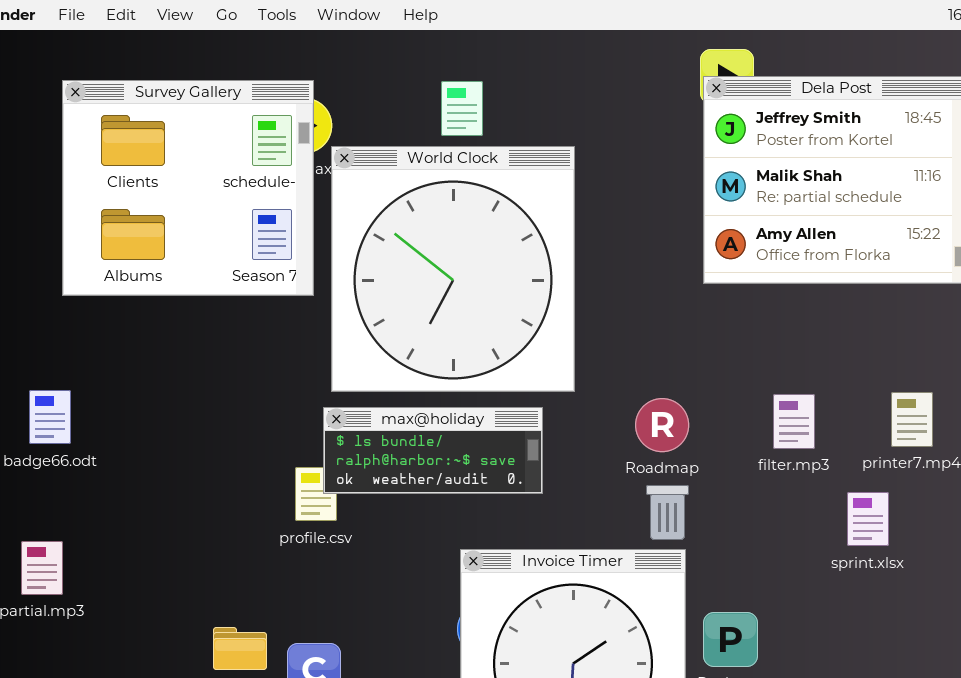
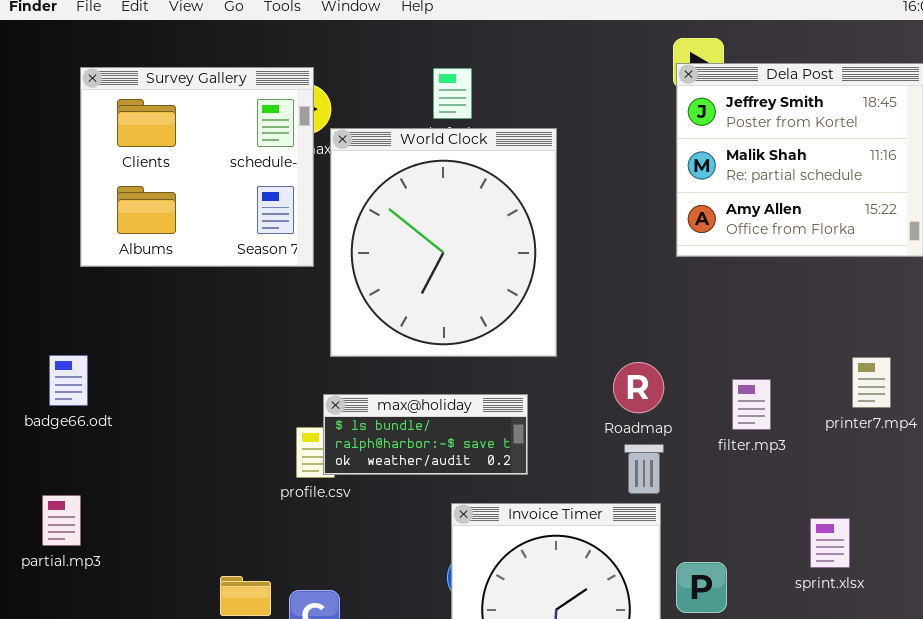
filter.mp3: [773,394,815,449] -> [732,379,771,430], moved
max@holiday: [323,407,543,494] -> [323,394,528,475], moved
sprint.xlsx: [847,492,889,546] -> [810,518,850,568], moved

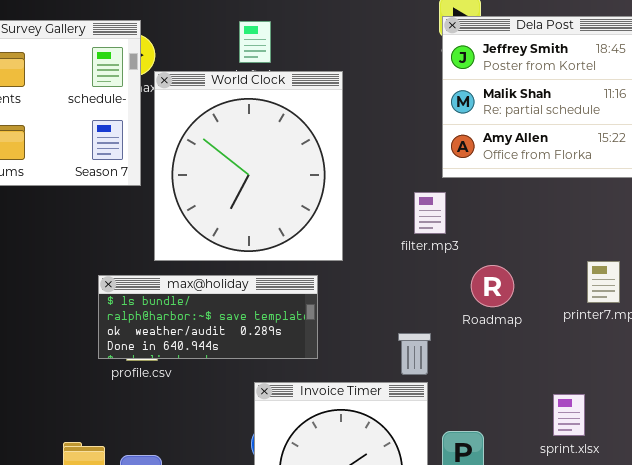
Roadmap: [613,362,664,413] -> [471,265,514,307], moved
filter.mp3: [732,379,771,430] -> [414,192,446,234], moved
max@holiday: [323,394,528,475] -> [98,275,318,359], resized

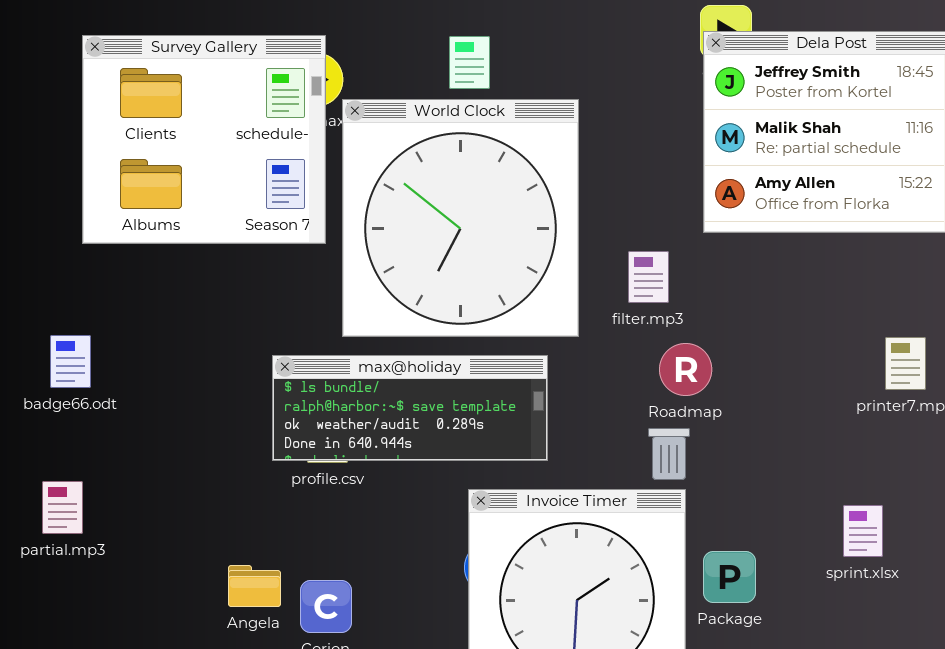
filter.mp3: [414,192,446,234] -> [628,251,669,303], moved
Roadmap: [471,265,514,307] -> [659,343,712,396], moved

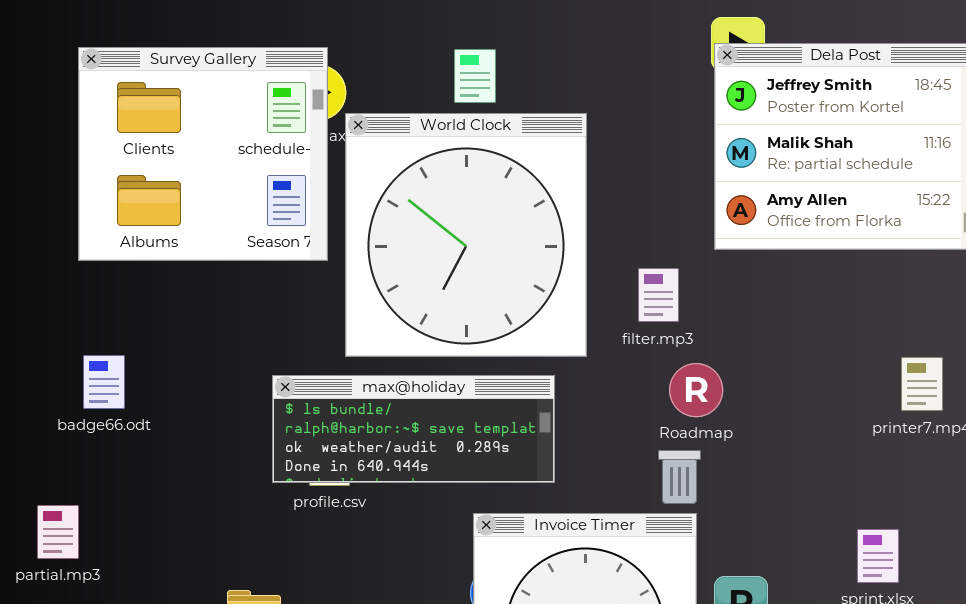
badge66.odt: [50,335,91,388] -> [83,355,125,409], moved

